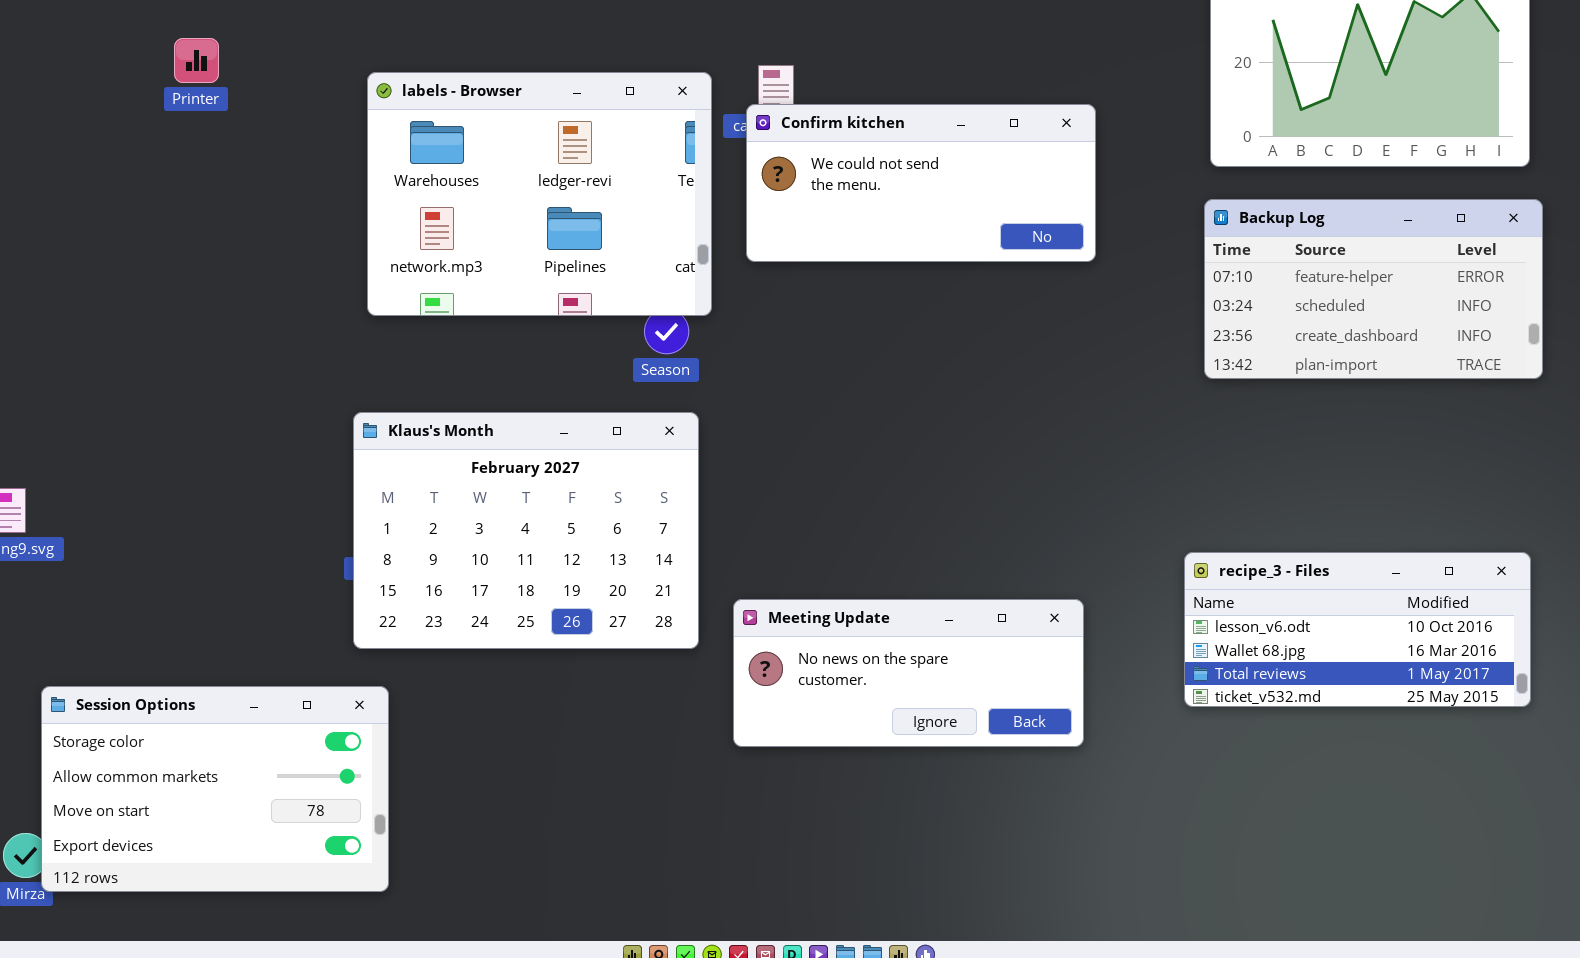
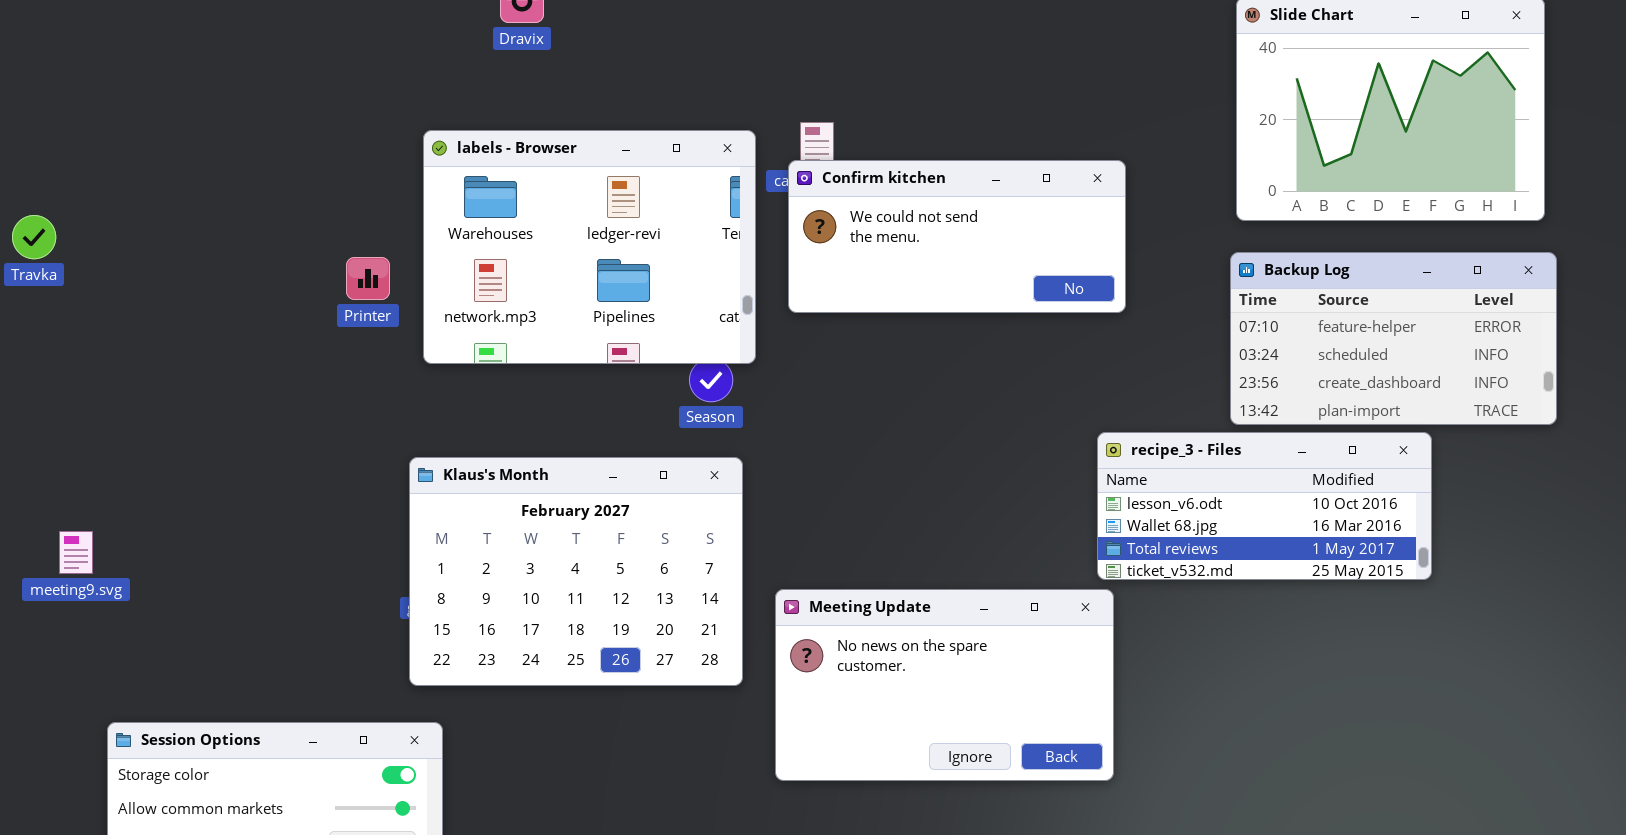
Printer: [174,38,219,83] -> [346,257,390,300], moved
recipe_3 - Files: [1184,552,1531,707] -> [1097,432,1432,580], moved
Meeting Update: [733,599,1084,747] -> [775,589,1114,781], resized

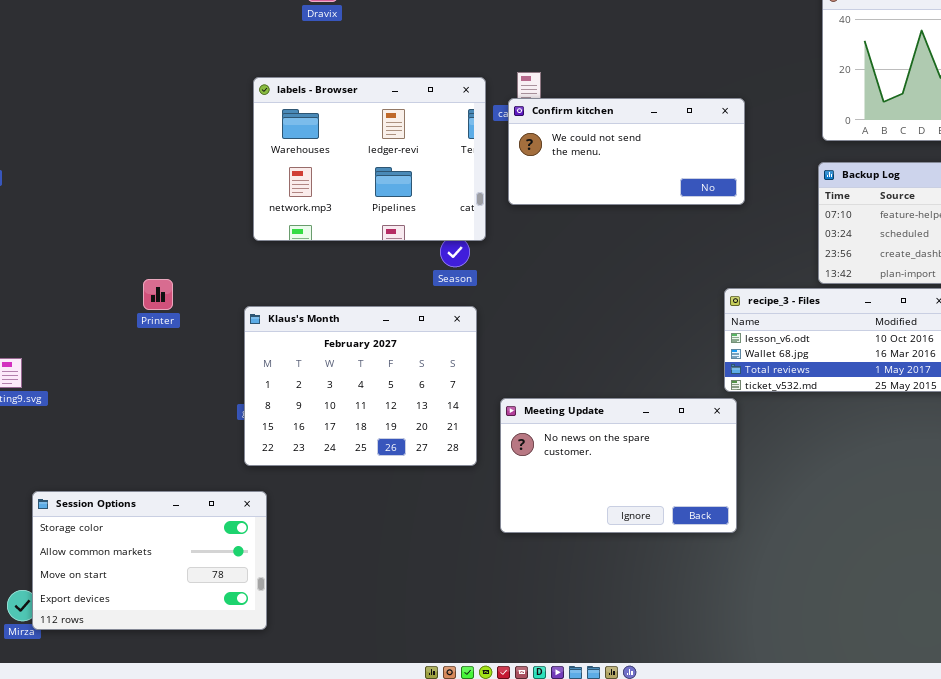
Printer: [346,257,390,300] -> [143,279,173,310], moved

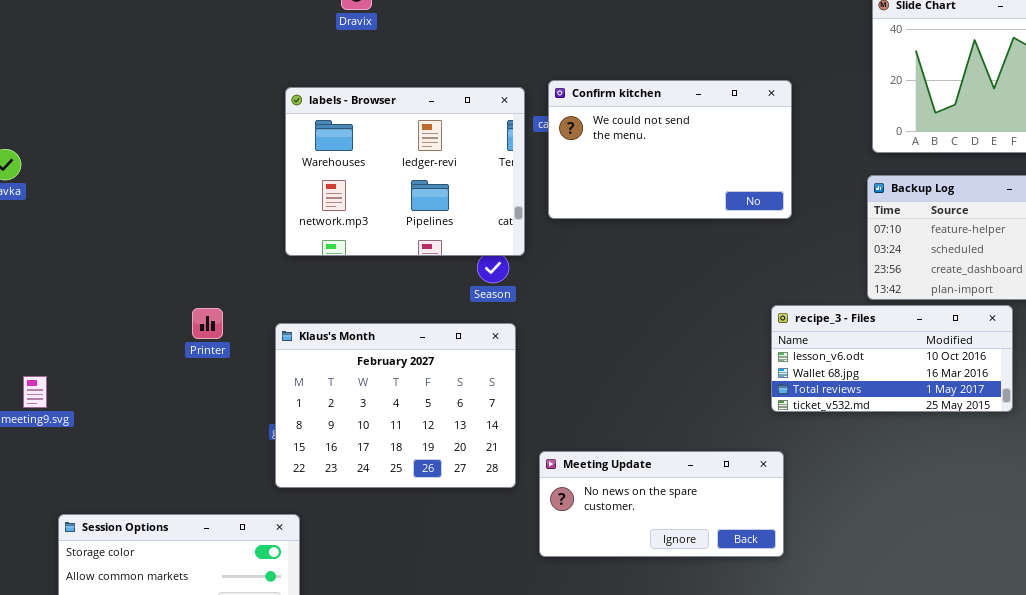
Confirm kitchen: [508,98,745,205] -> [548,80,792,219], resized
Printer: [143,279,173,310] -> [192,308,223,339], moved
Meeting Update: [500,398,737,533] -> [539,451,784,557], resized

